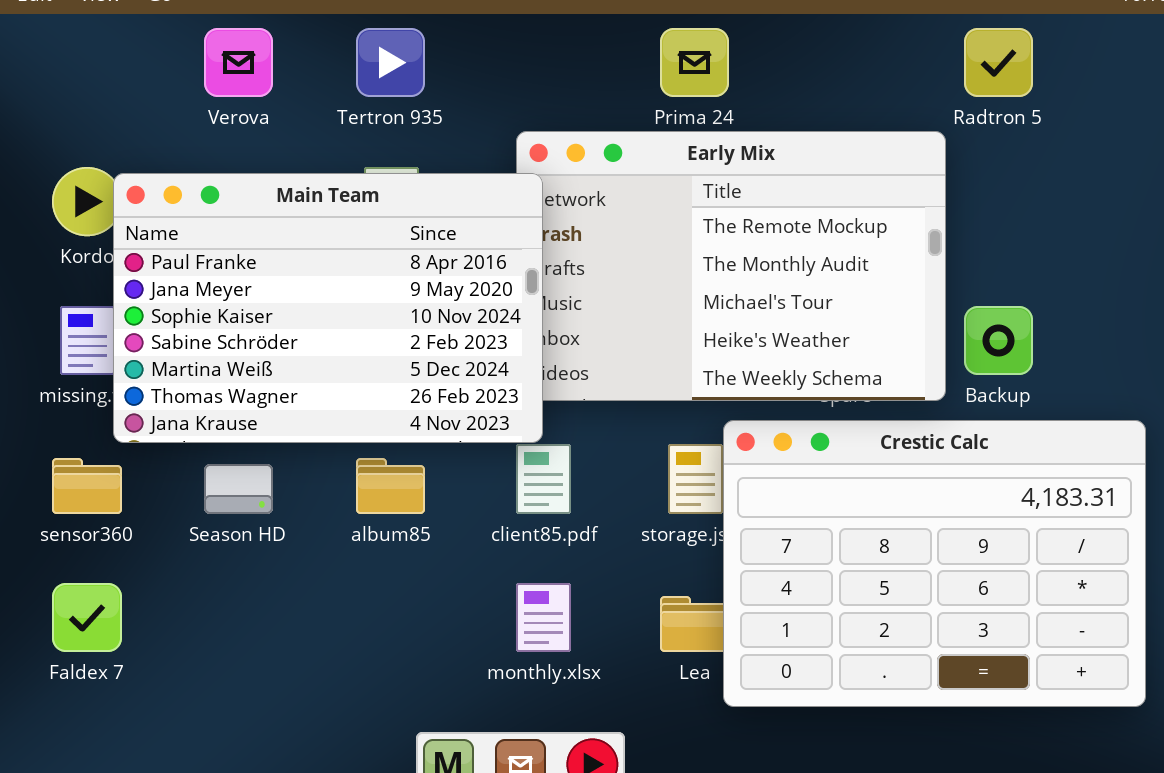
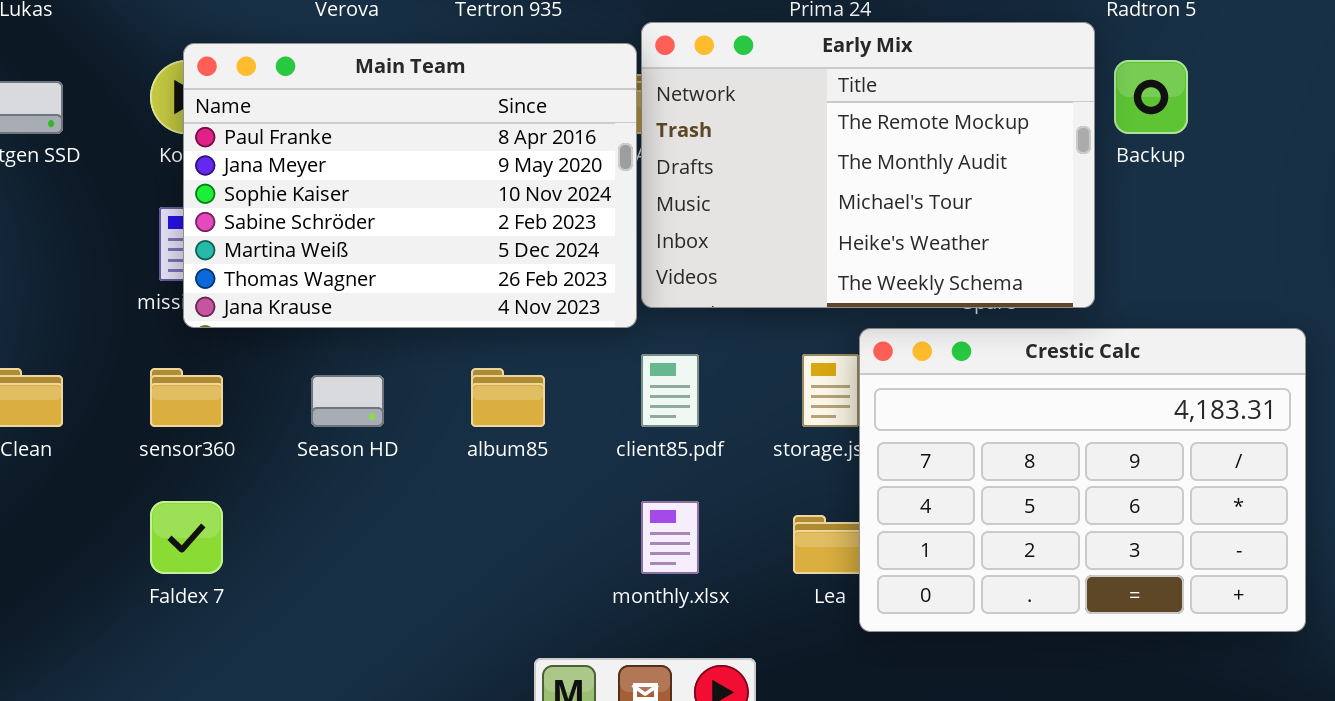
Main Team: [113,173,543,443] -> [183,43,637,328], moved
Backup: [964,306,1033,375] -> [1114,60,1188,134], moved

